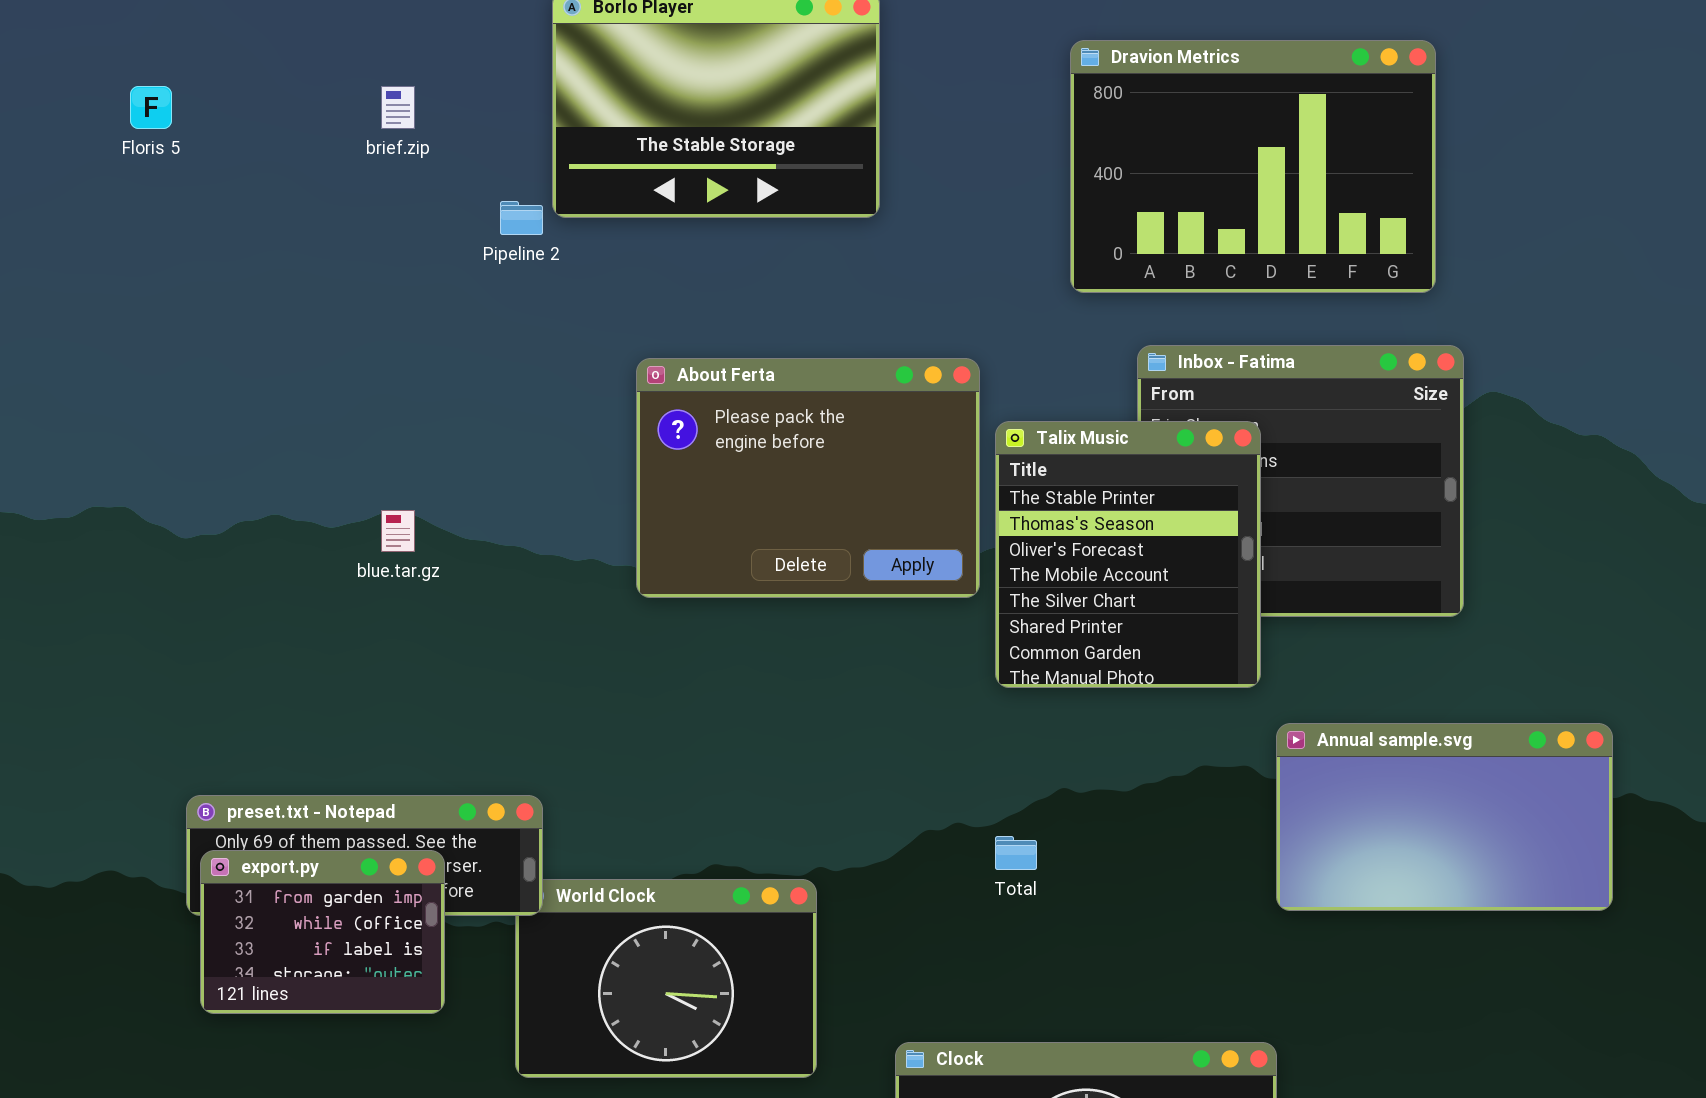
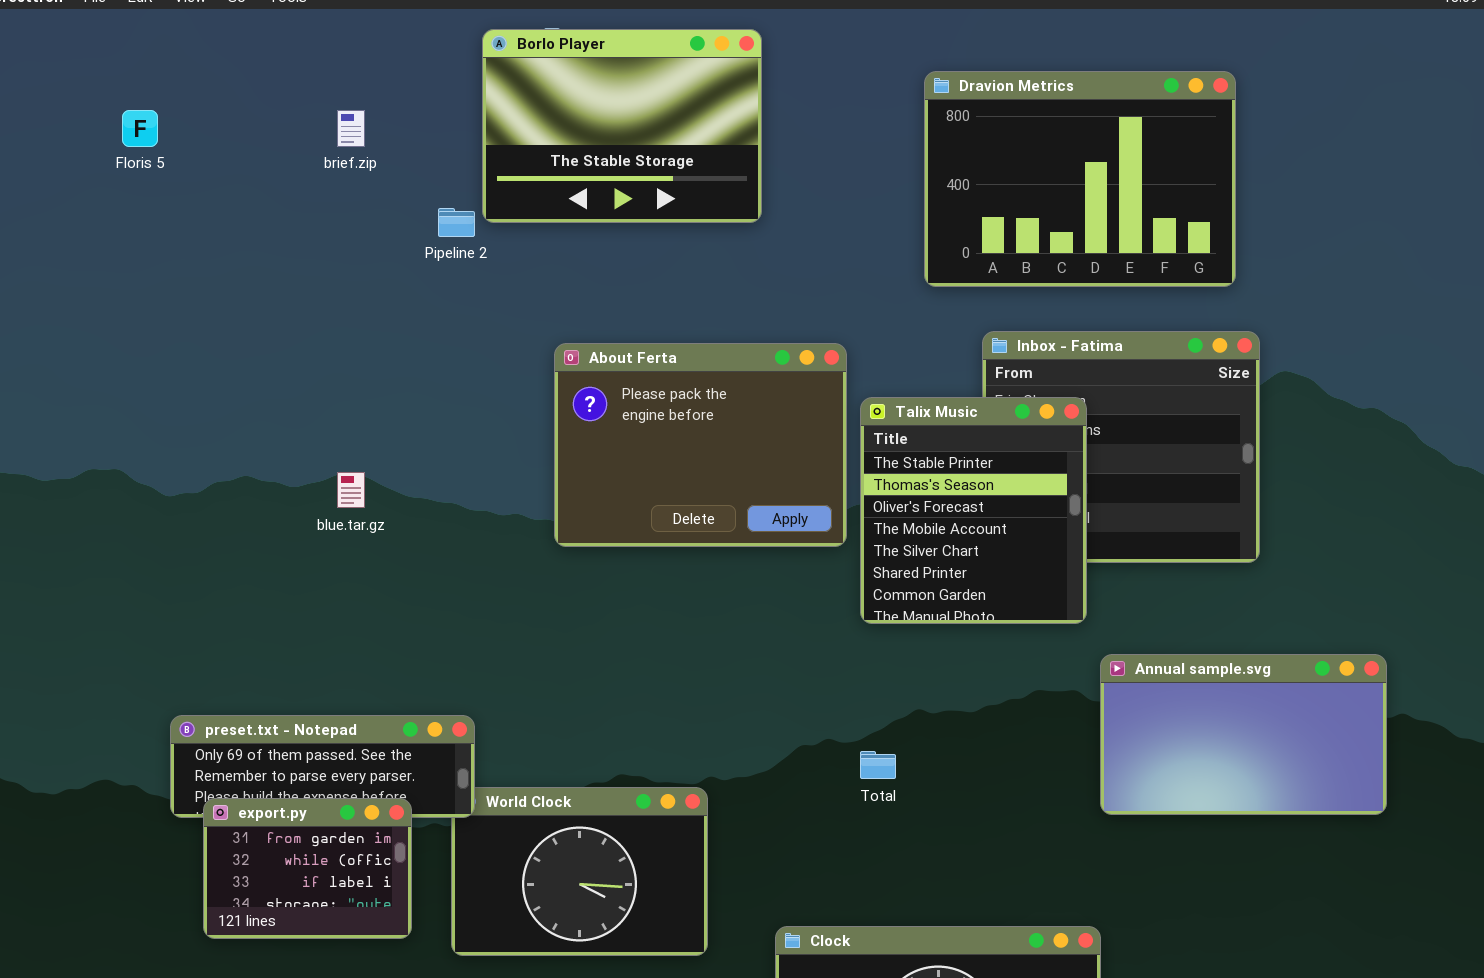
export.py: [200,850,445,1014] -> [203,798,412,939], moved

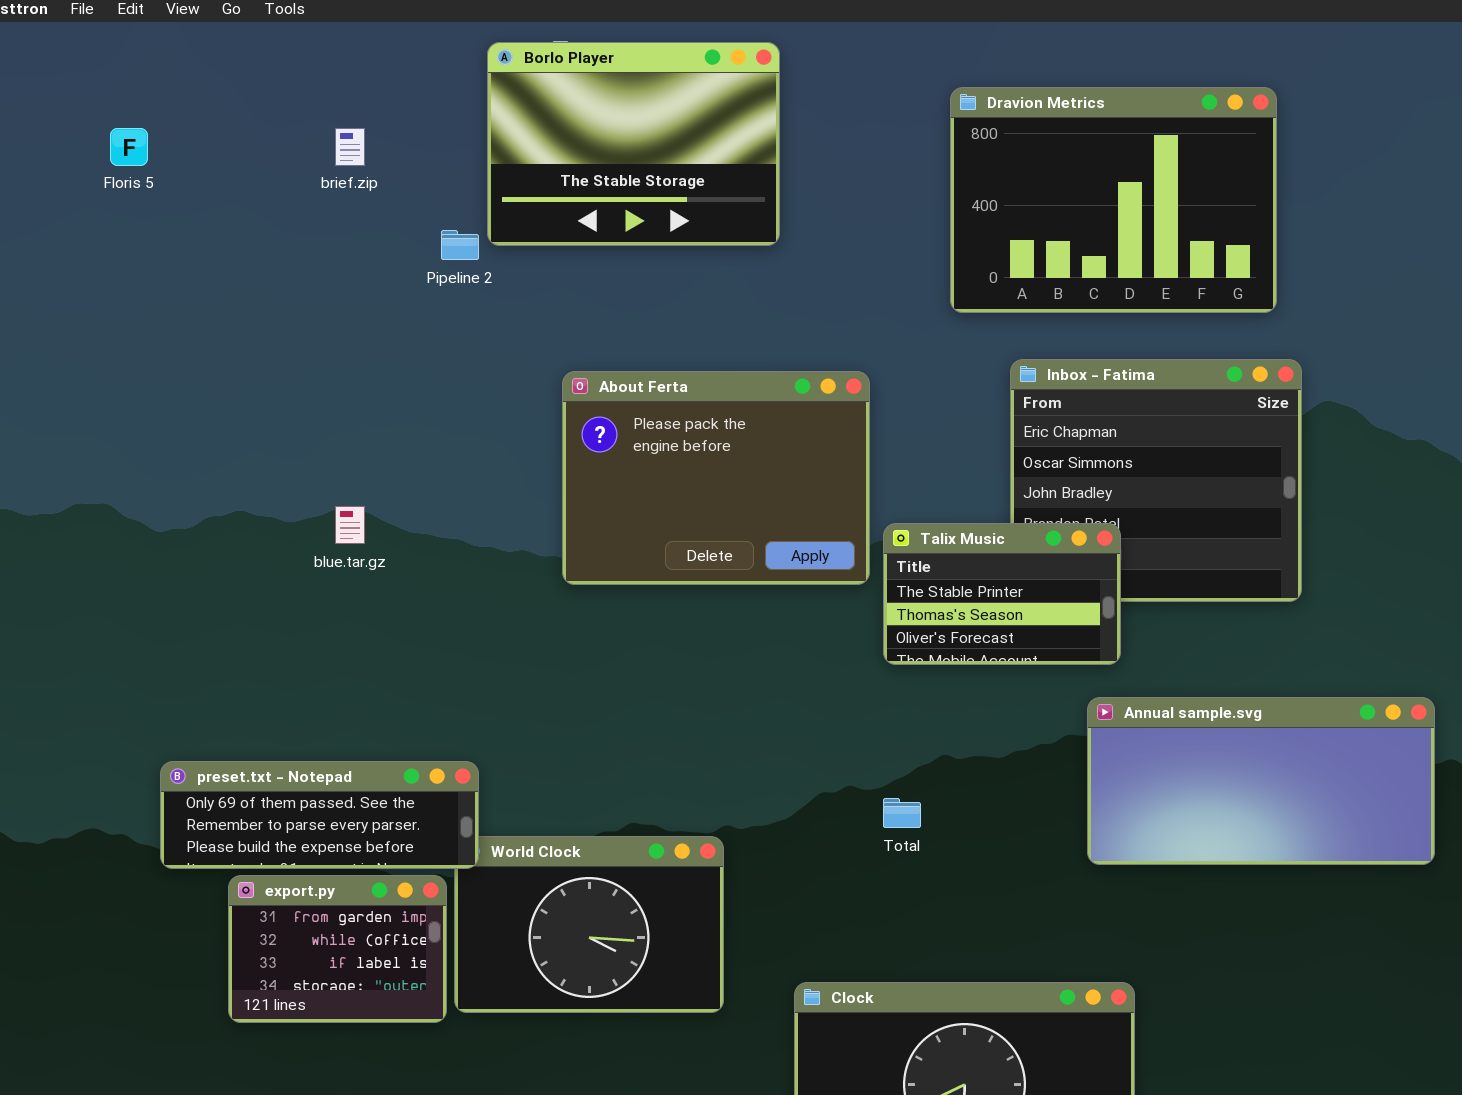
Talix Music: [860,397,1087,624] -> [883,523,1121,665], resized
Annual sample.svg: [1100,654,1387,815] -> [1087,697,1435,865], resized
export.py: [203,798,412,939] -> [228,875,447,1023], moved

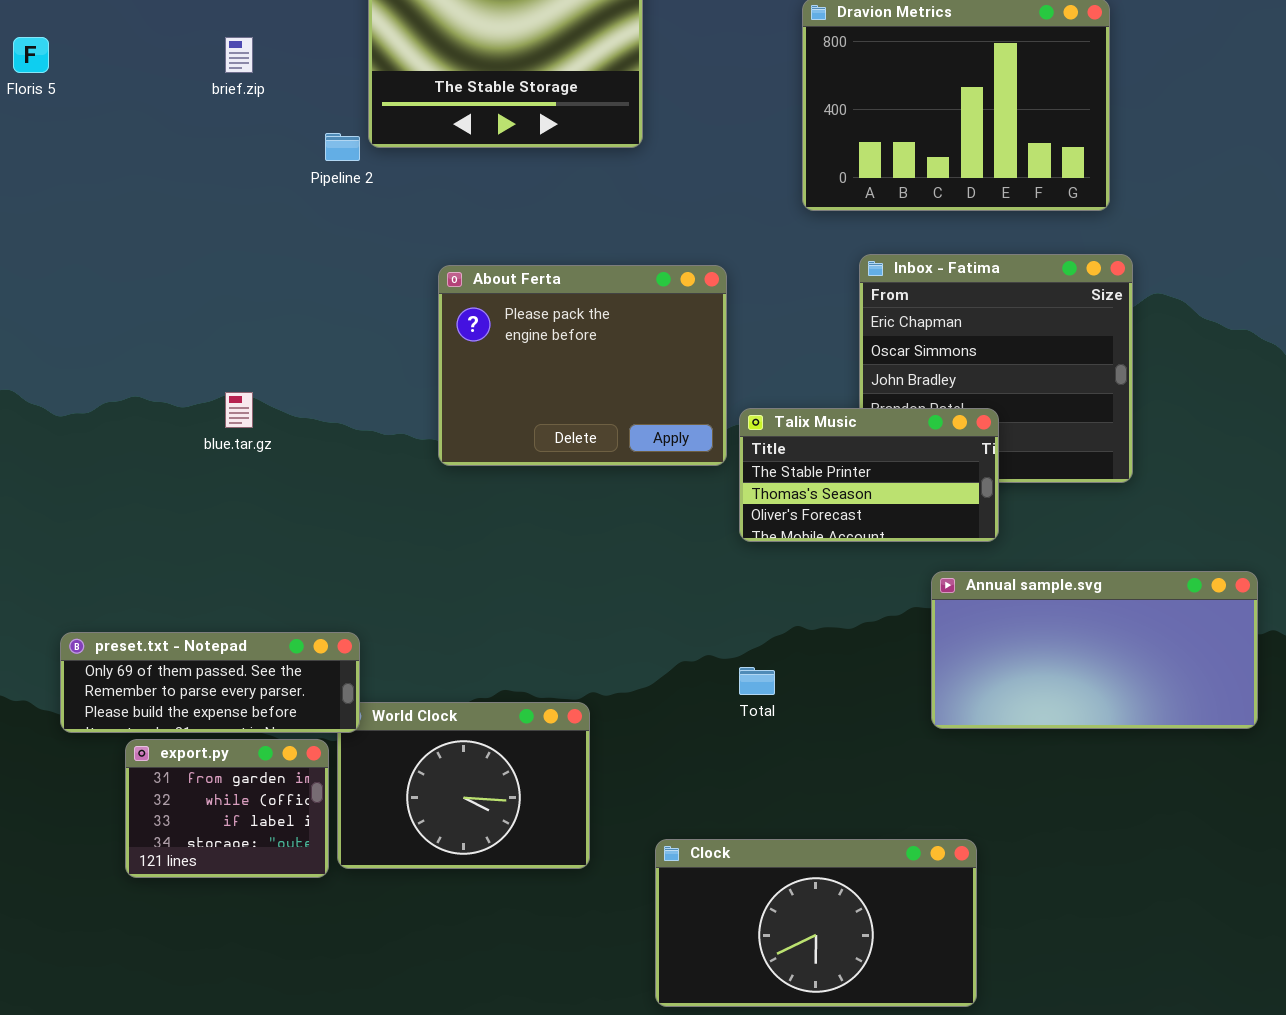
Talix Music: [883,523,1121,665] -> [739,408,999,542], resized

